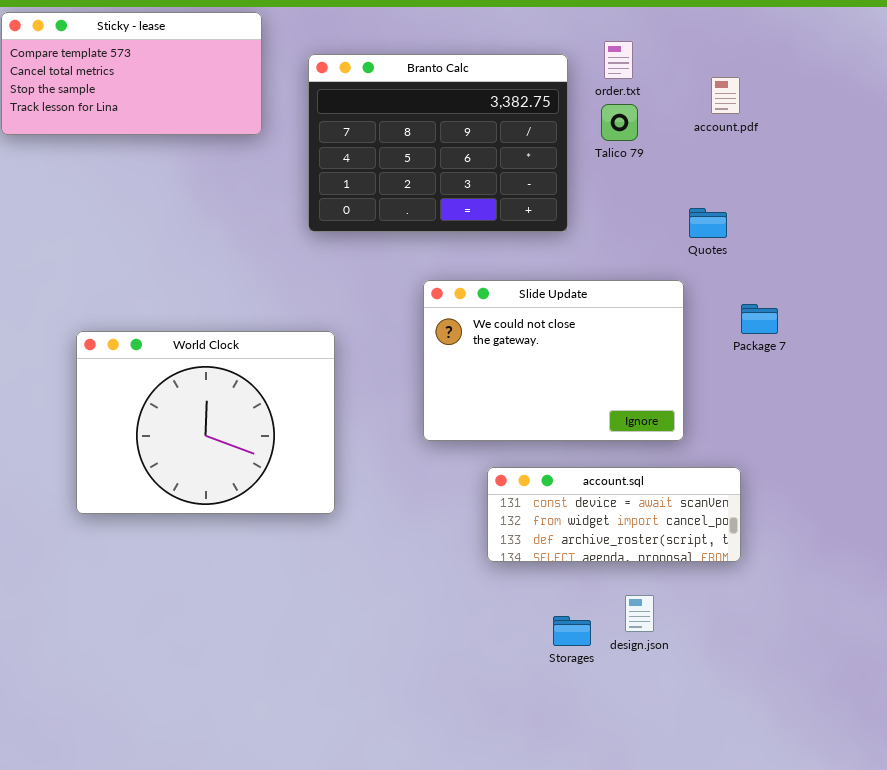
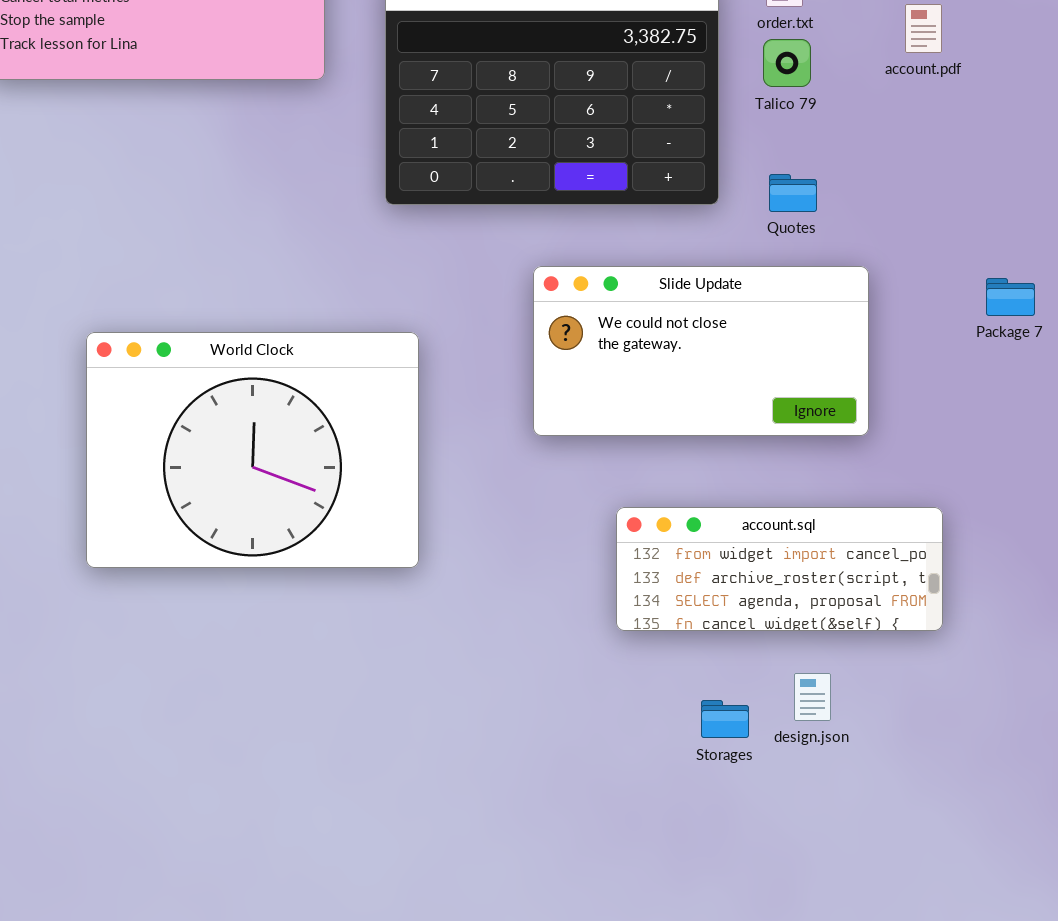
Quotes: [689,208,727,238] -> [769,174,817,212], moved
Slide Update: [423,280,684,441] -> [533,266,869,436], resized
Package 7: [741,304,778,334] -> [986,278,1035,316], moved
account.sql: [487,467,741,562] -> [616,507,943,631], scrolled down 1 row

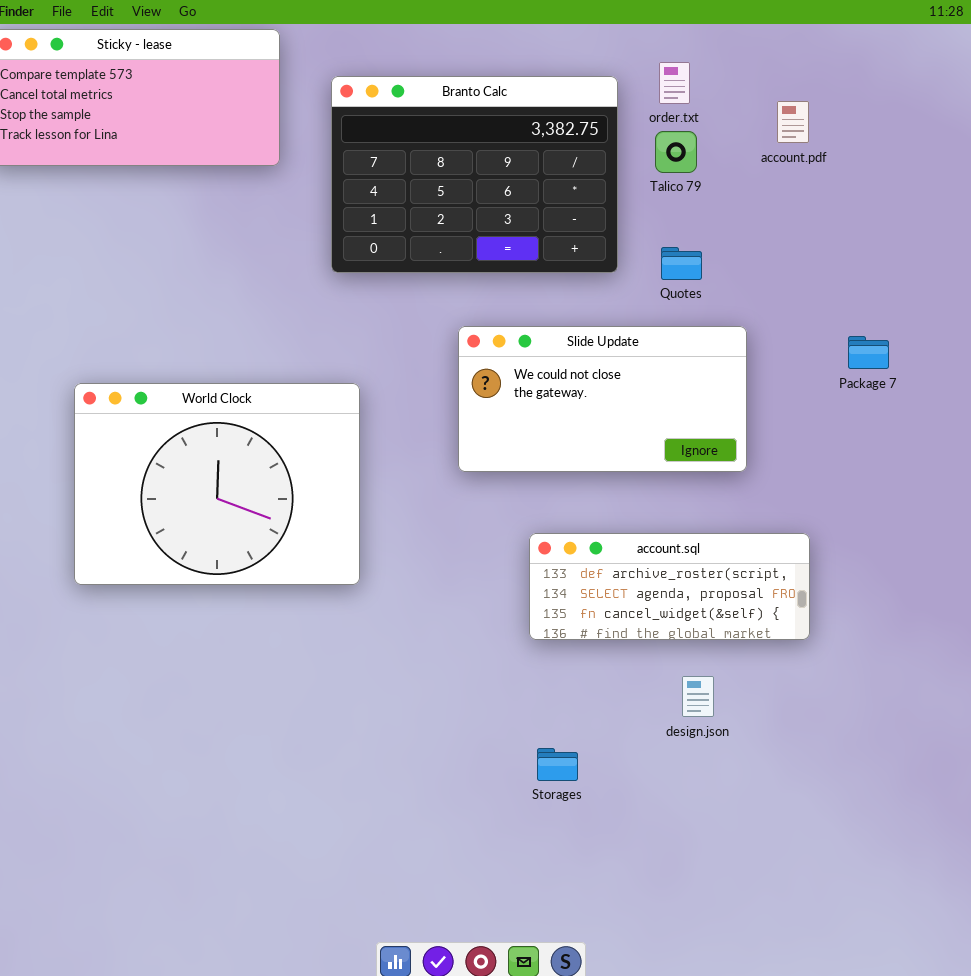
account.sql: [616,507,943,631] -> [529,533,810,640], scrolled down 1 row
Storages: [701,700,749,738] -> [537,748,578,781], moved

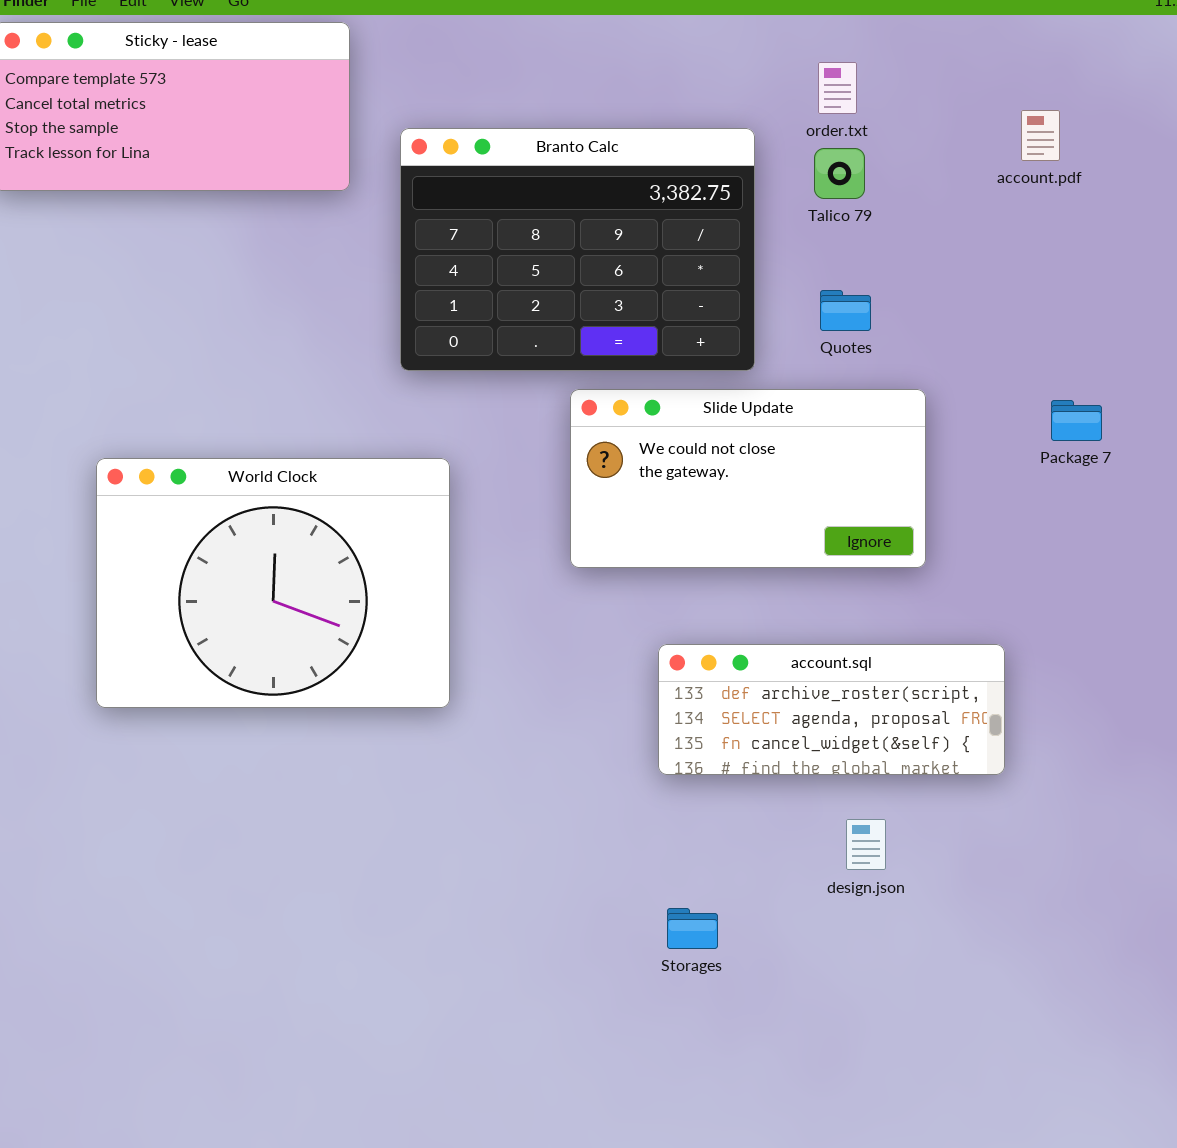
Branto Calc: [331,76,618,273] -> [400,128,755,371], moved
account.pdf: [777,101,809,143] -> [1021,110,1060,161], moved

